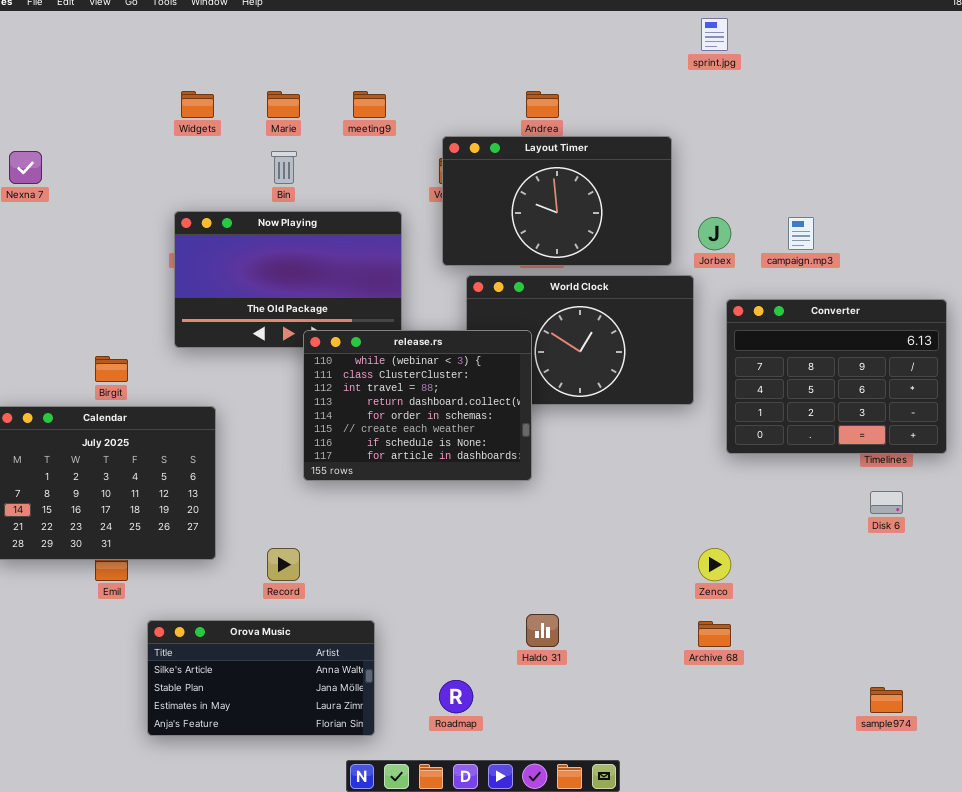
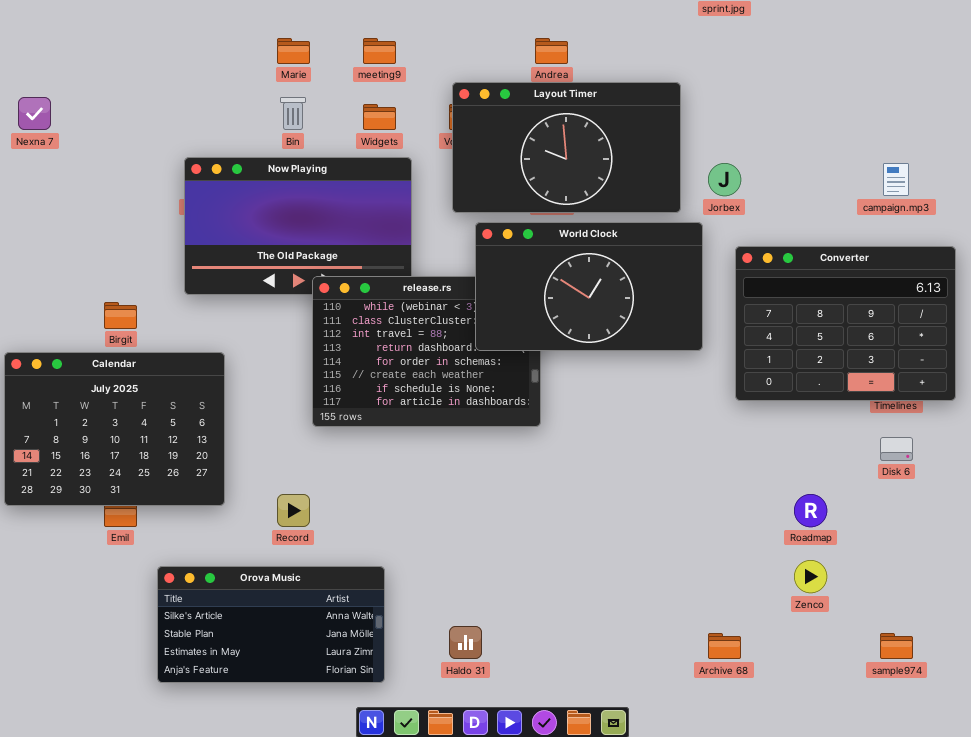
Widgets: [181,91,214,118] -> [363,104,396,130], moved
campaign.mp3: [788,217,814,250] -> [883,163,909,196], moved
World Clock: [466,275,694,405] -> [475,222,703,351], raised
Zenco: [698,548,731,581] -> [794,560,827,593], moved
Haldo 31: [526,614,559,647] -> [449,626,482,659], moved
Archive 68: [698,621,731,647] -> [708,633,741,659], moved
Roadmap: [439,680,473,713] -> [794,494,827,527], moved

